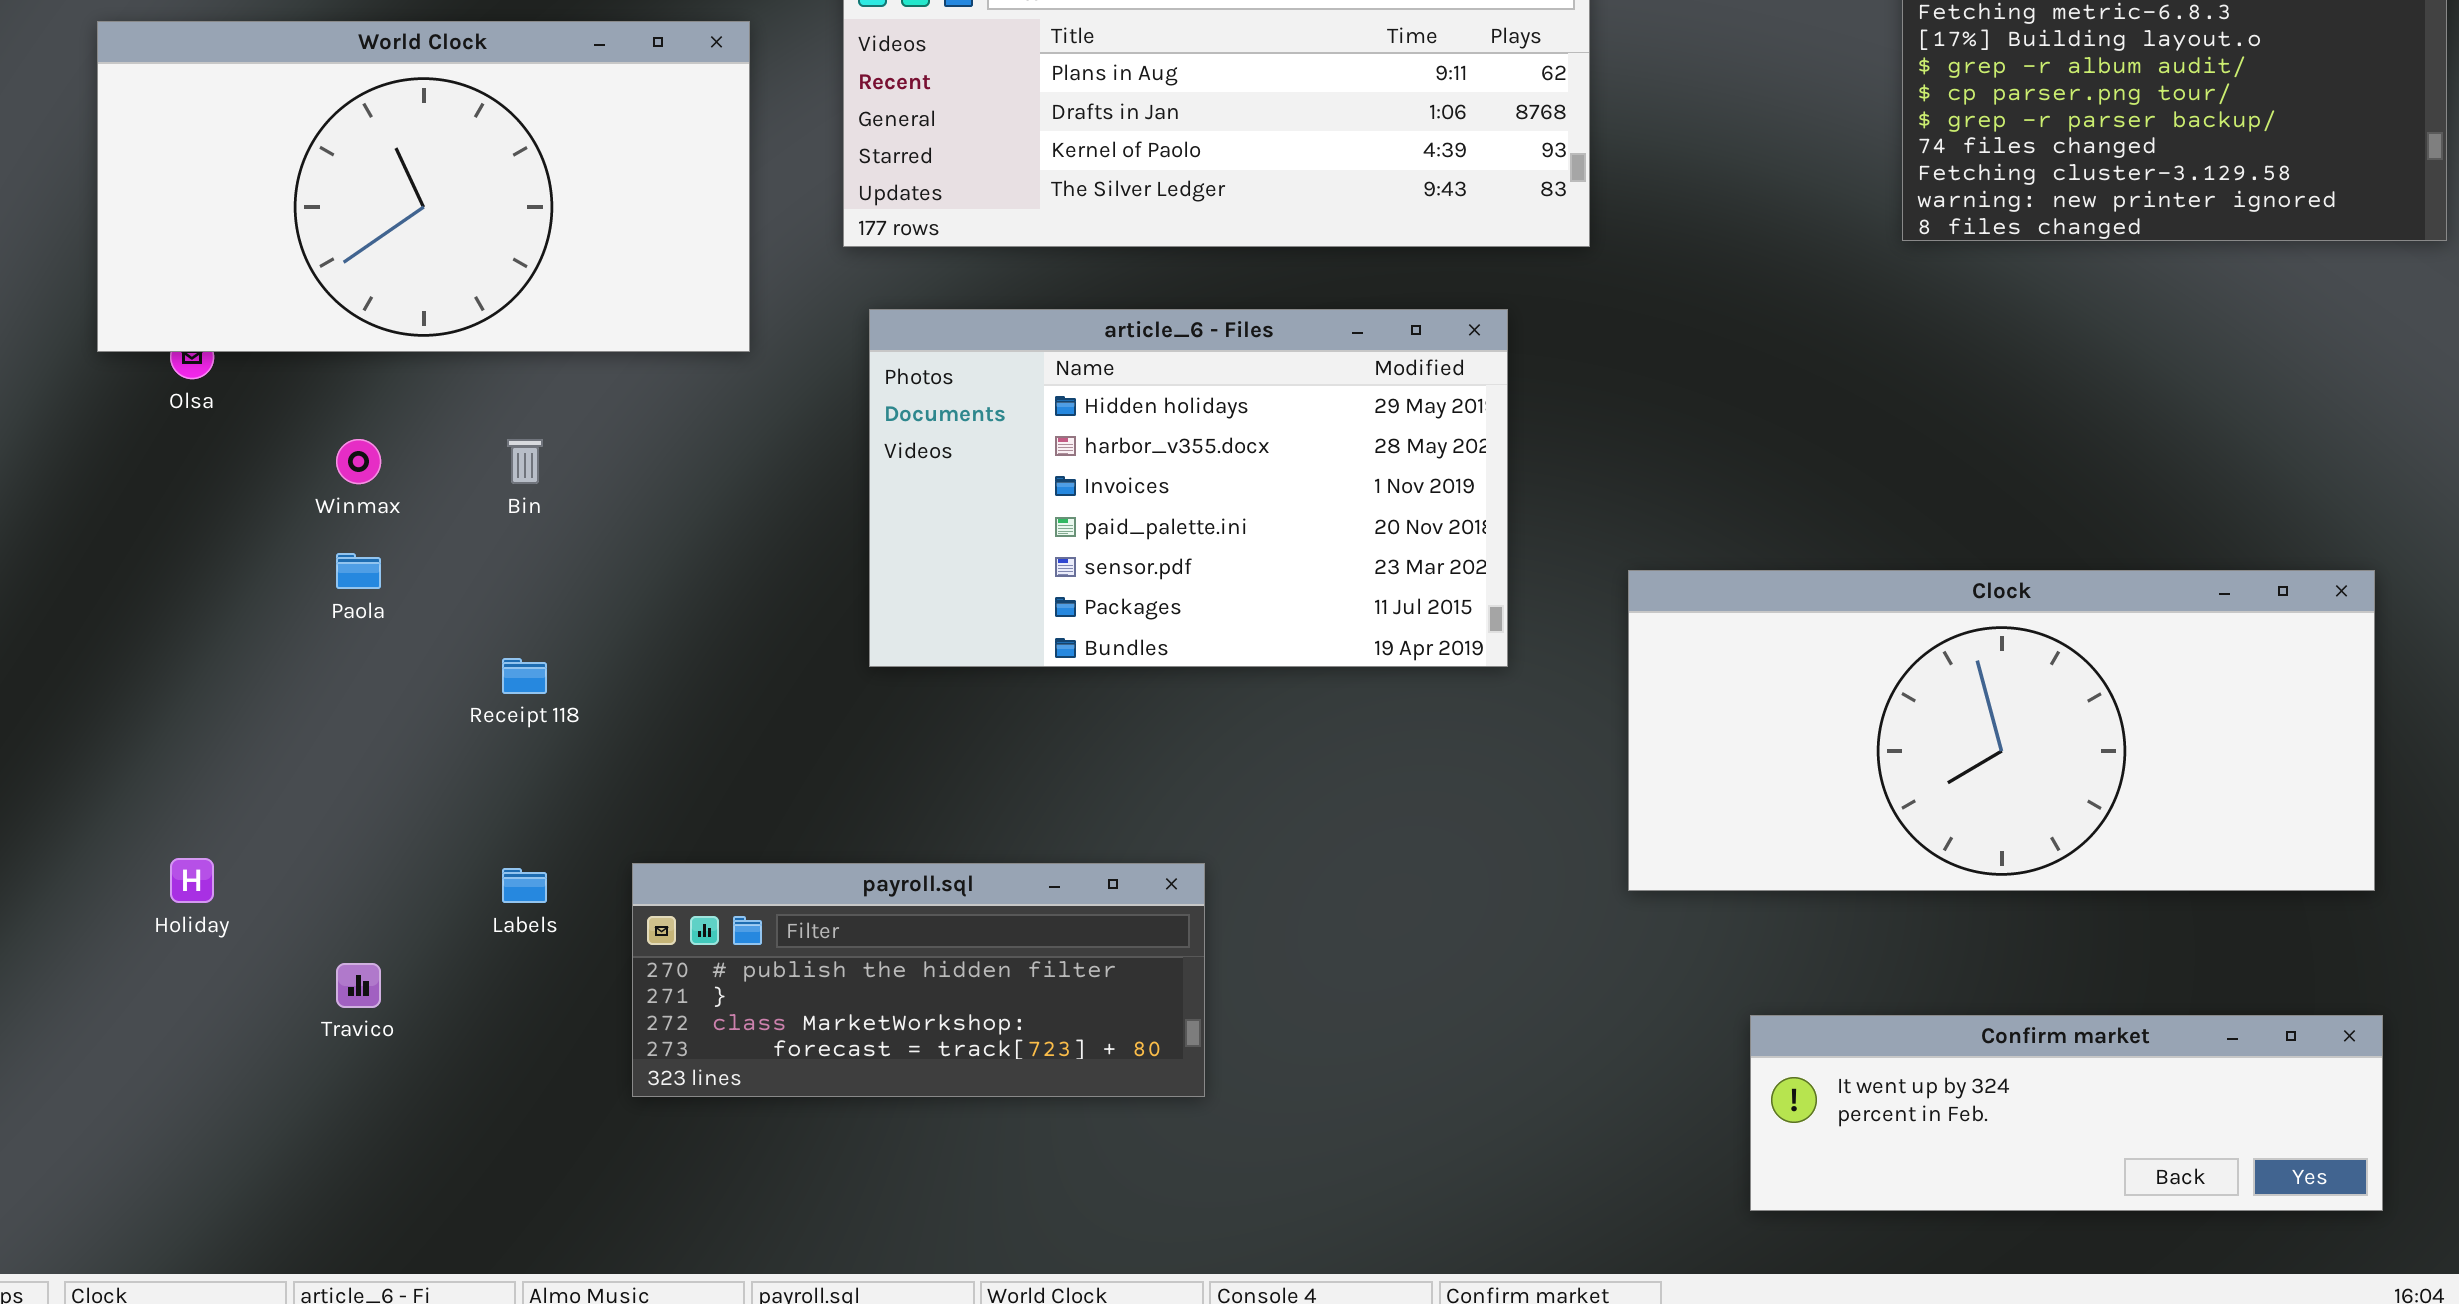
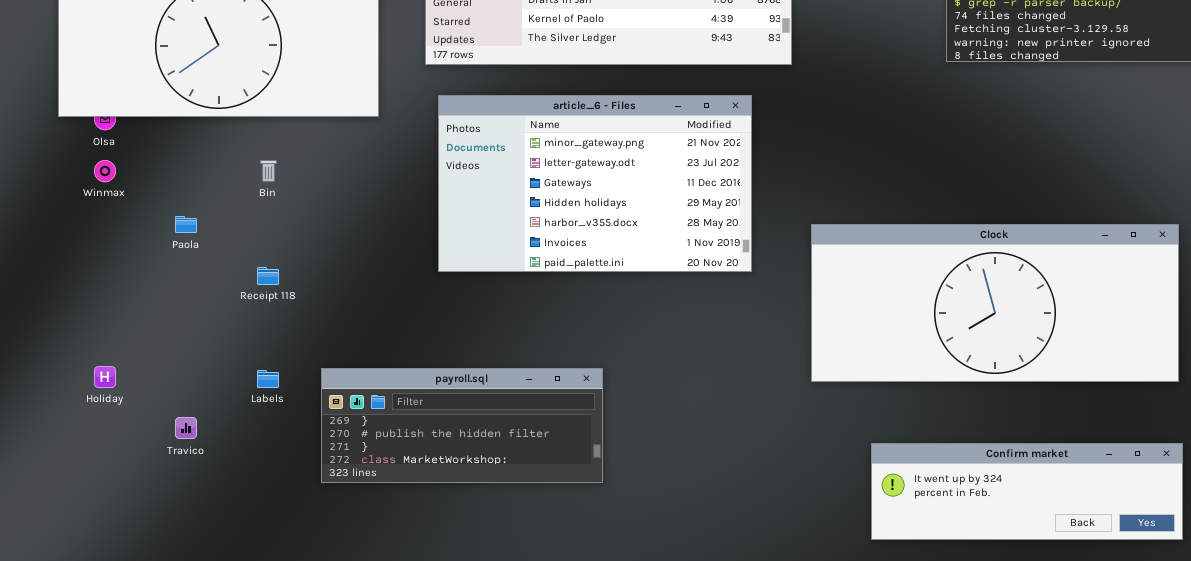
article_6 - Files: [869,309,1508,667] -> [438,95,752,272], scrolled up 3 rows
Winmax: [336,439,381,484] -> [94,160,116,182], moved
payroll.sql: [632,863,1205,1097] -> [321,368,603,483], scrolled up 1 row

